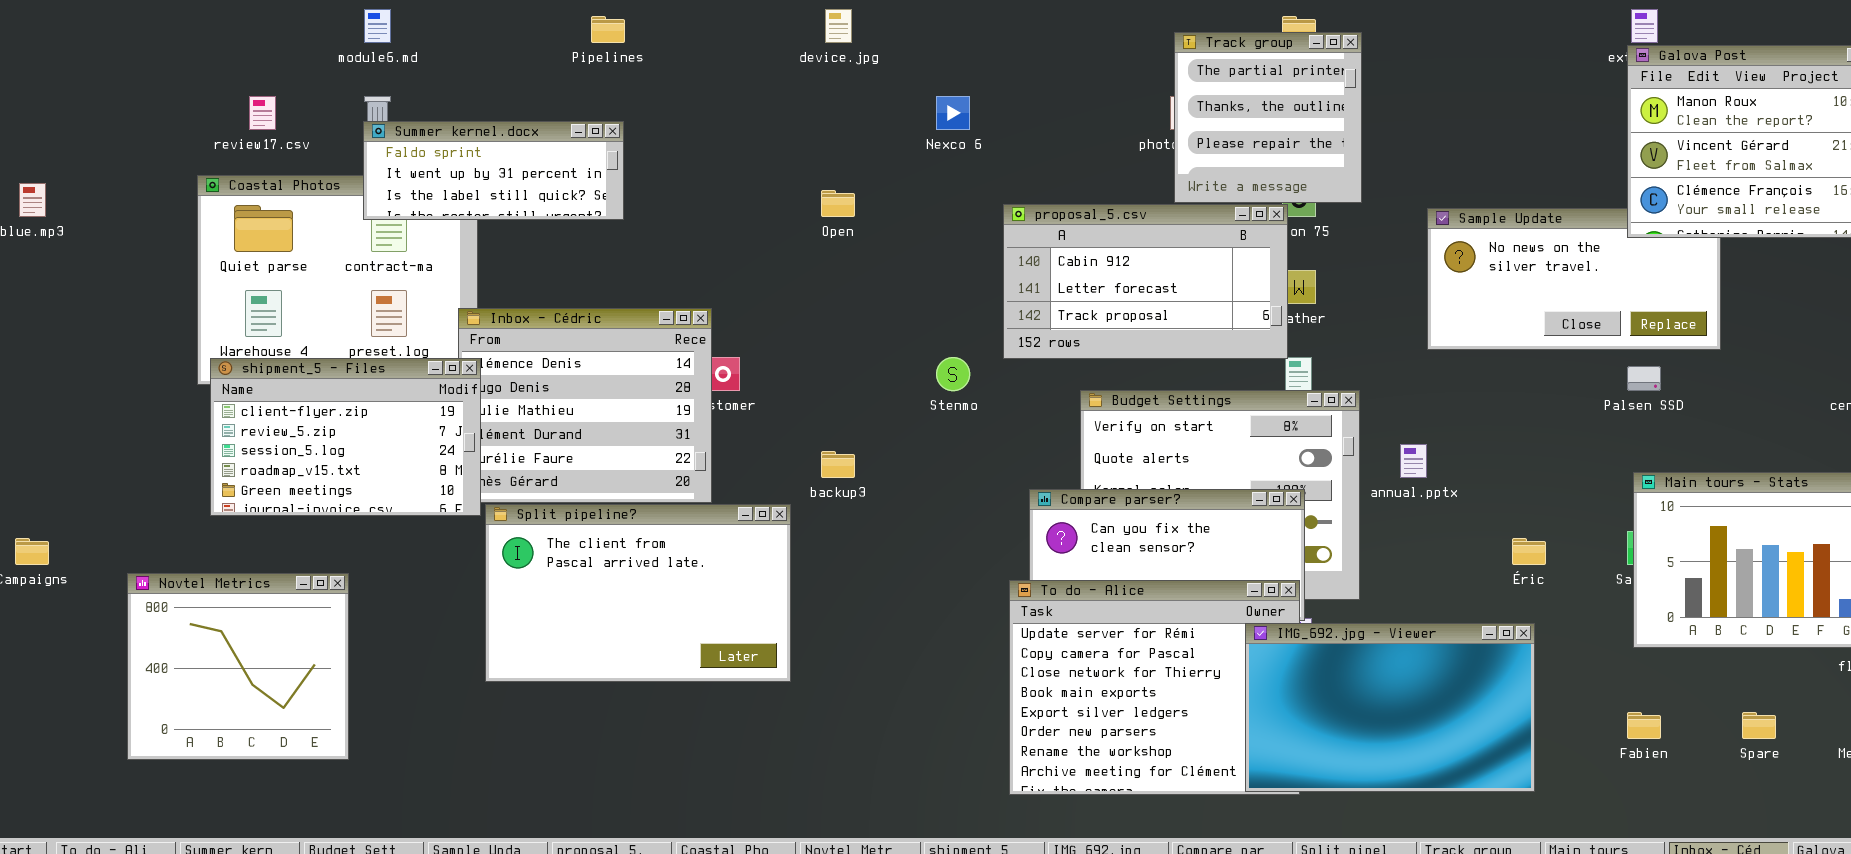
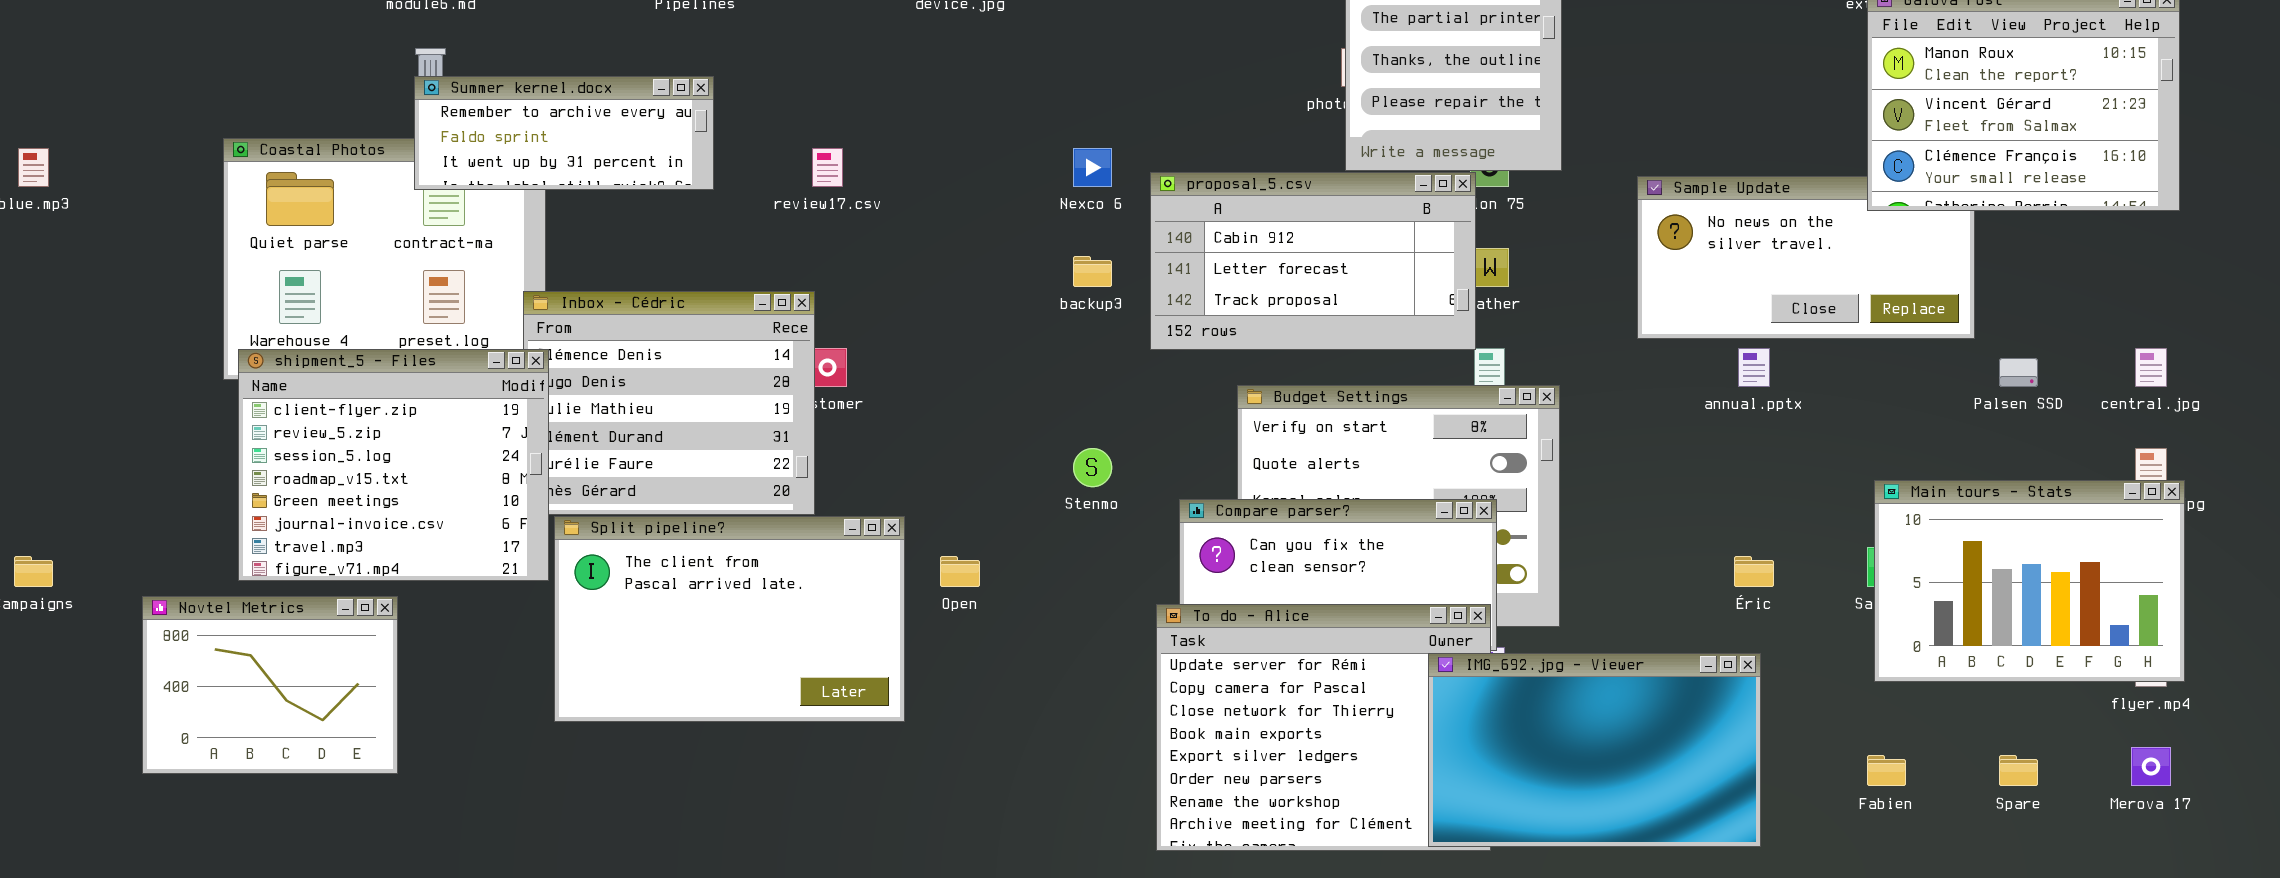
review17.csv: [249,96,276,130] -> [812,148,843,187], moved
Nexco 6: [936,96,970,130] -> [1073,148,1112,187], moved
Summer kernel.docx: [363,121,624,220] -> [414,76,714,190], scrolled up 1 row
Open: [821,190,855,217] -> [940,556,980,587], moved
Stenmo: [936,357,970,391] -> [1073,448,1112,487], moved
shipment_5 - Files: [210,358,481,516] -> [238,349,549,581], resized
Palsen SSD: [1627,366,1661,391] -> [1999,358,2038,387], moved
annual.pptx: [1400,444,1427,478] -> [1738,348,1770,387], moved
backup3: [821,451,855,478] -> [1073,256,1112,287], moved
Novtel Metrics: [127,573,349,760] -> [142,596,398,774], resized

